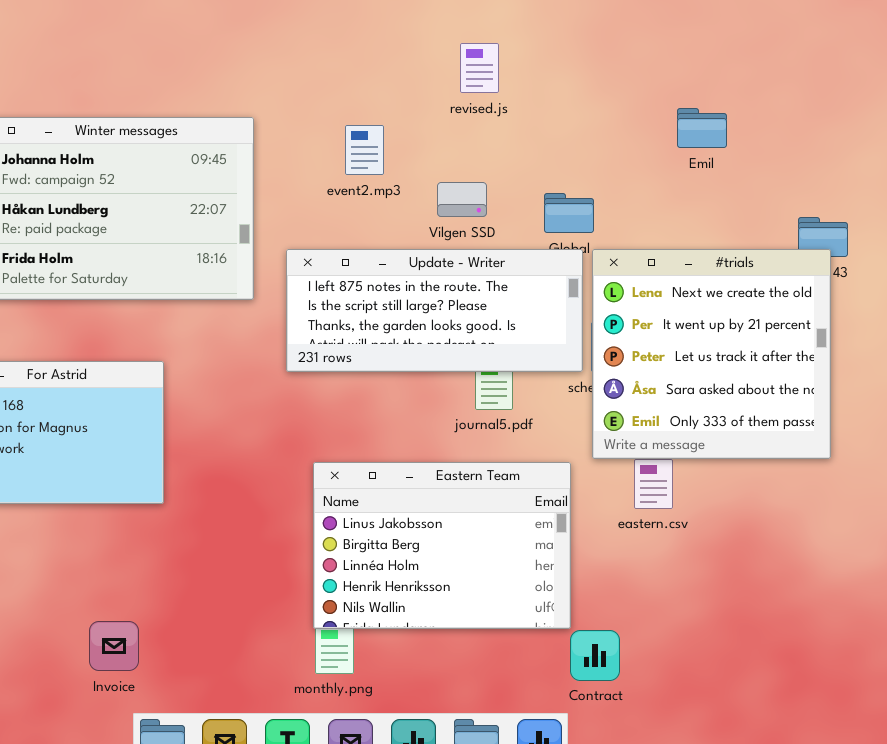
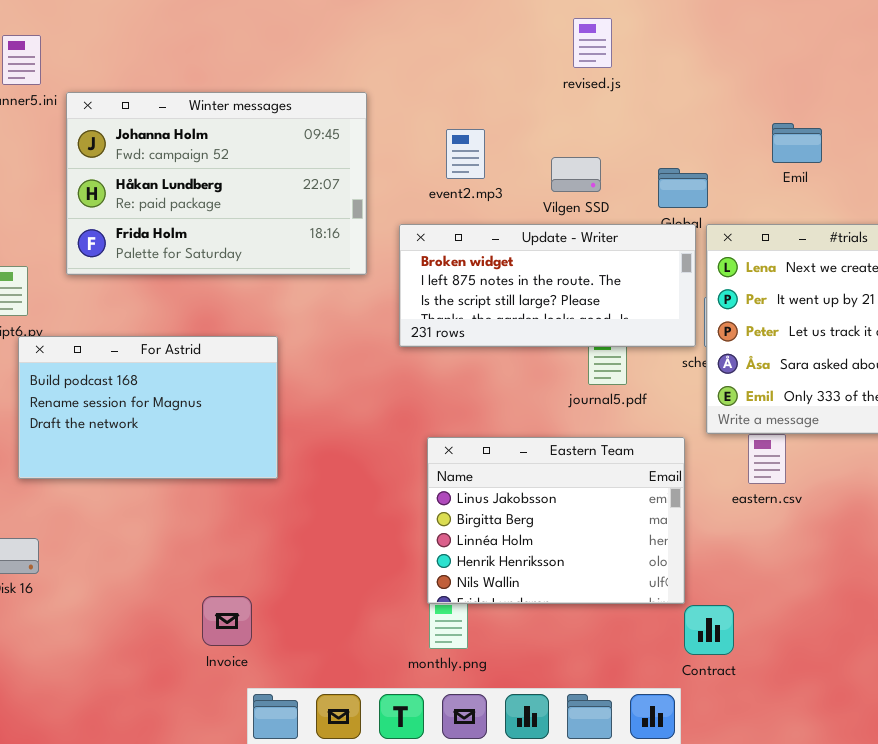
Emil: [677,108,727,148] -> [772,123,822,163], moved
event2.mp3: [345,125,384,175] -> [446,129,485,179], moved
Update - Writer: [286,249,583,372] -> [399,224,696,347], scrolled up 1 row

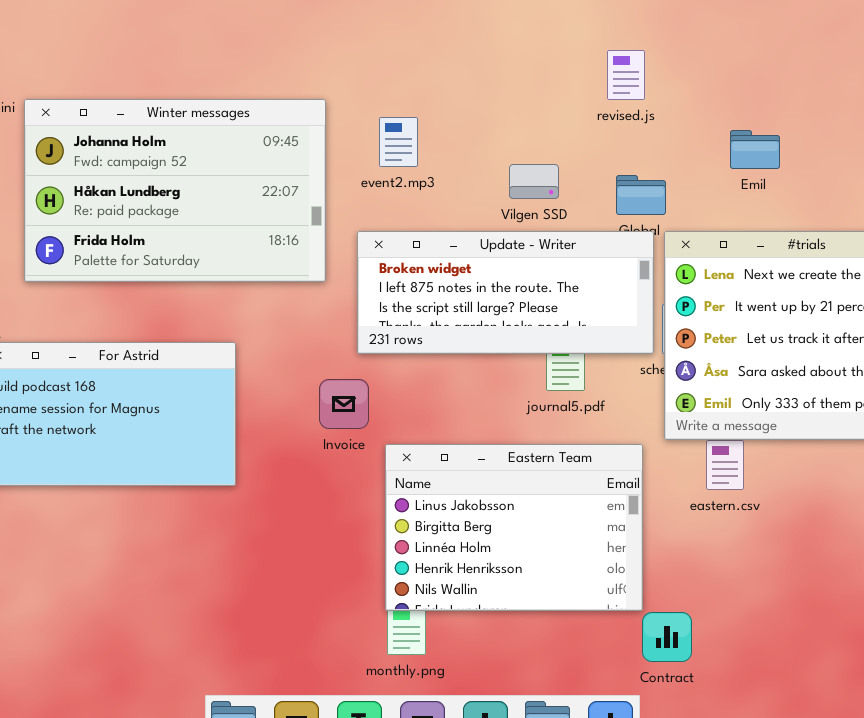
revised.js: [573,18,612,68] -> [607,50,645,100], moved
event2.mp3: [446,129,485,179] -> [379,117,418,167], moved
Invoice: [202,596,252,646] -> [319,379,369,429], moved

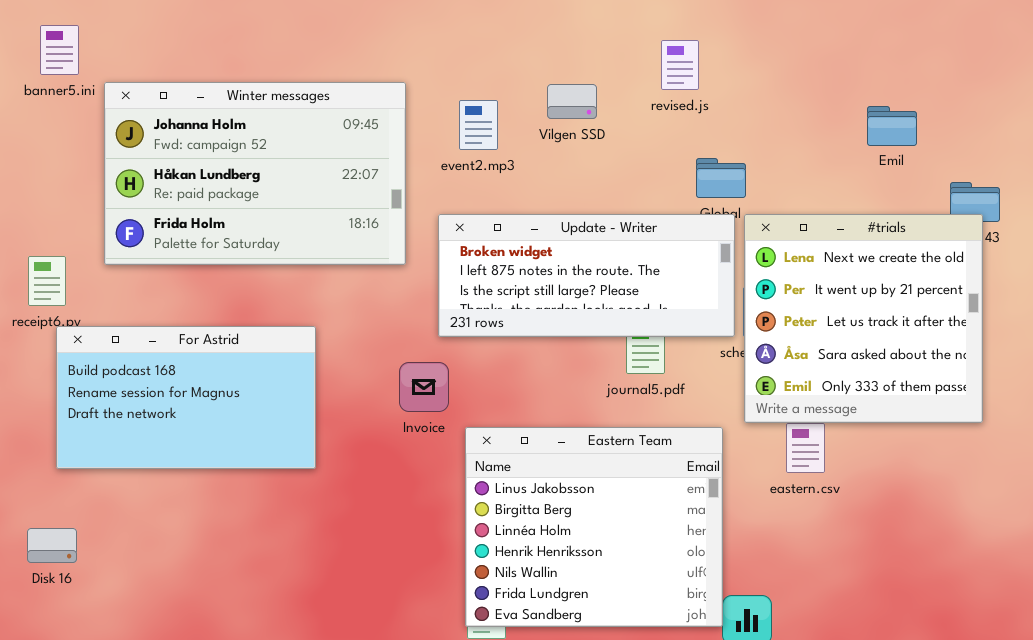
revised.js: [607,50,645,100] -> [661,40,699,90], moved
Emil: [730,130,780,169] -> [867,106,917,146], moved
Vilgen SSD: [509,164,559,199] -> [547,84,597,119], moved
Eastern Team: [385,444,643,611] -> [465,427,723,627], resized

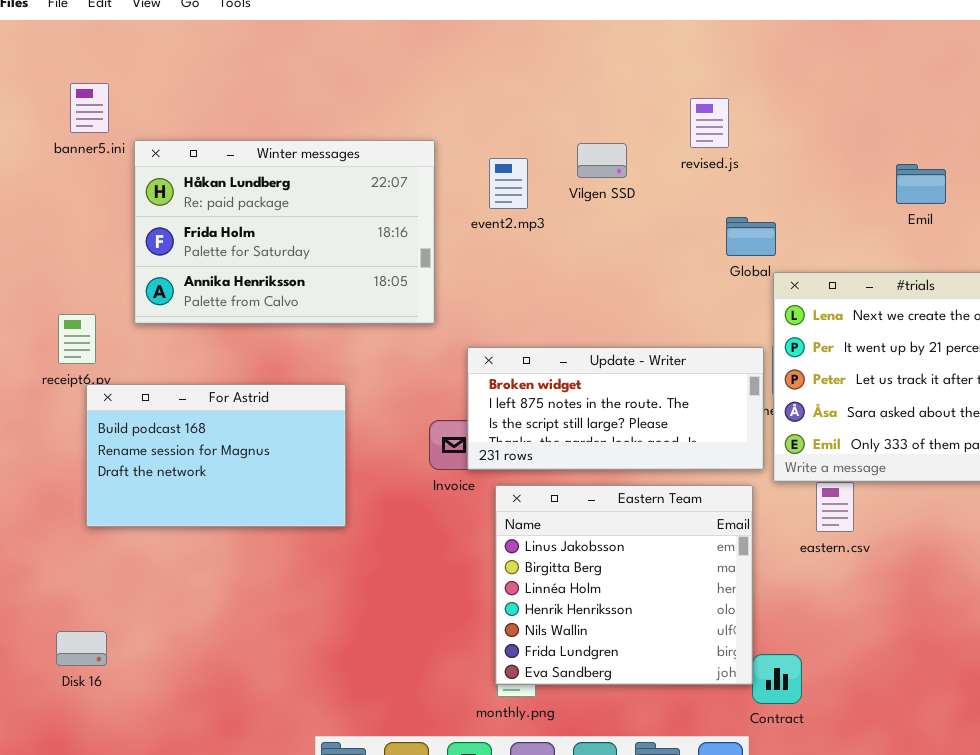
Winter messages: [104,82,406,265] -> [134,140,435,324], scrolled down 1 row
Update - Writer: [438,214,735,337] -> [467,347,764,470], moved
Disk 16: [27,528,77,563] -> [56,631,107,666], moved

